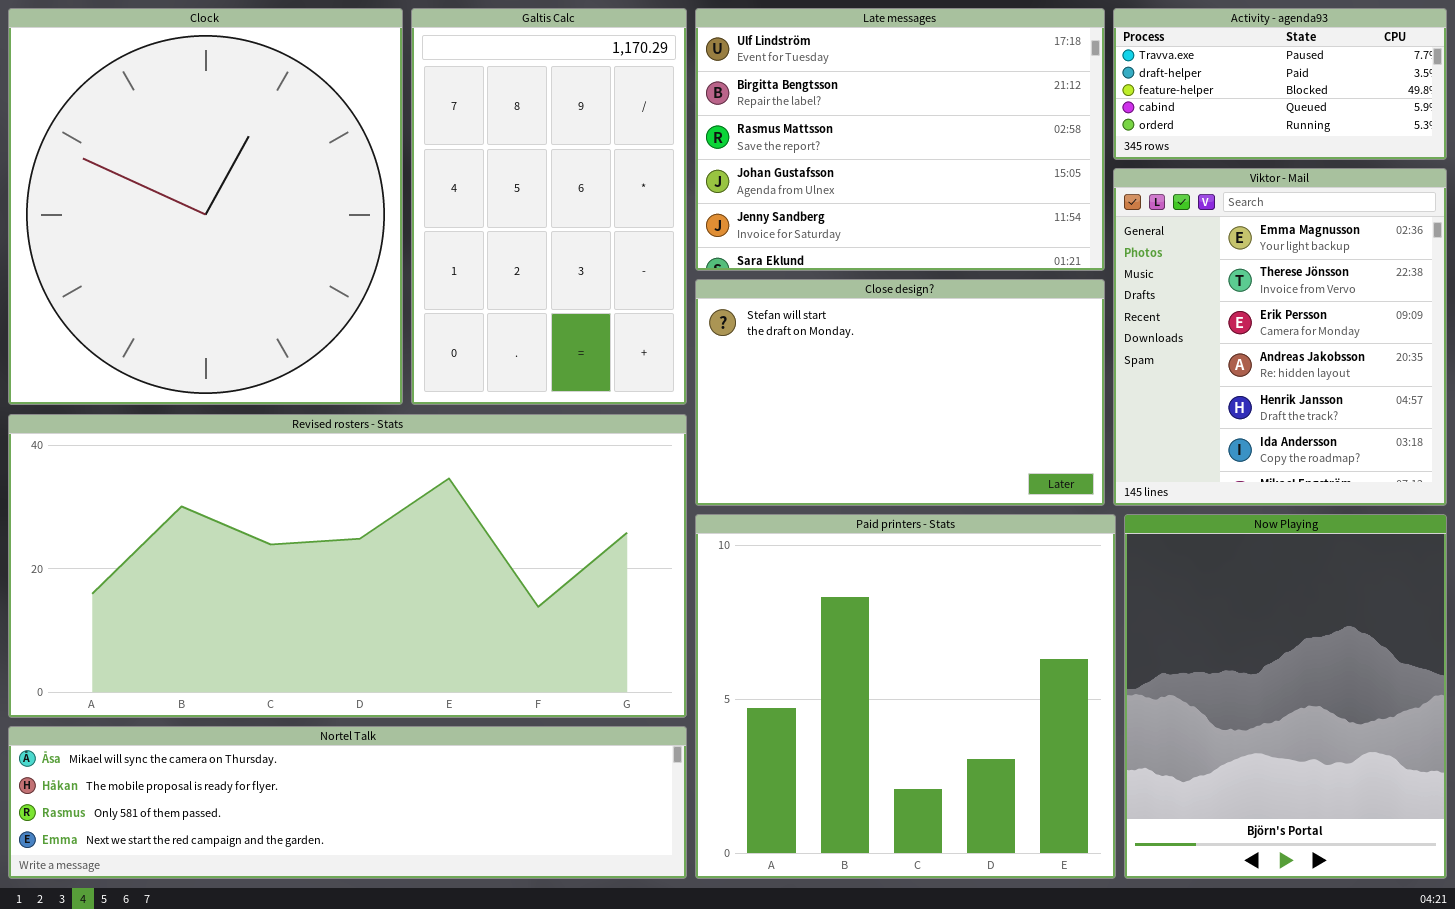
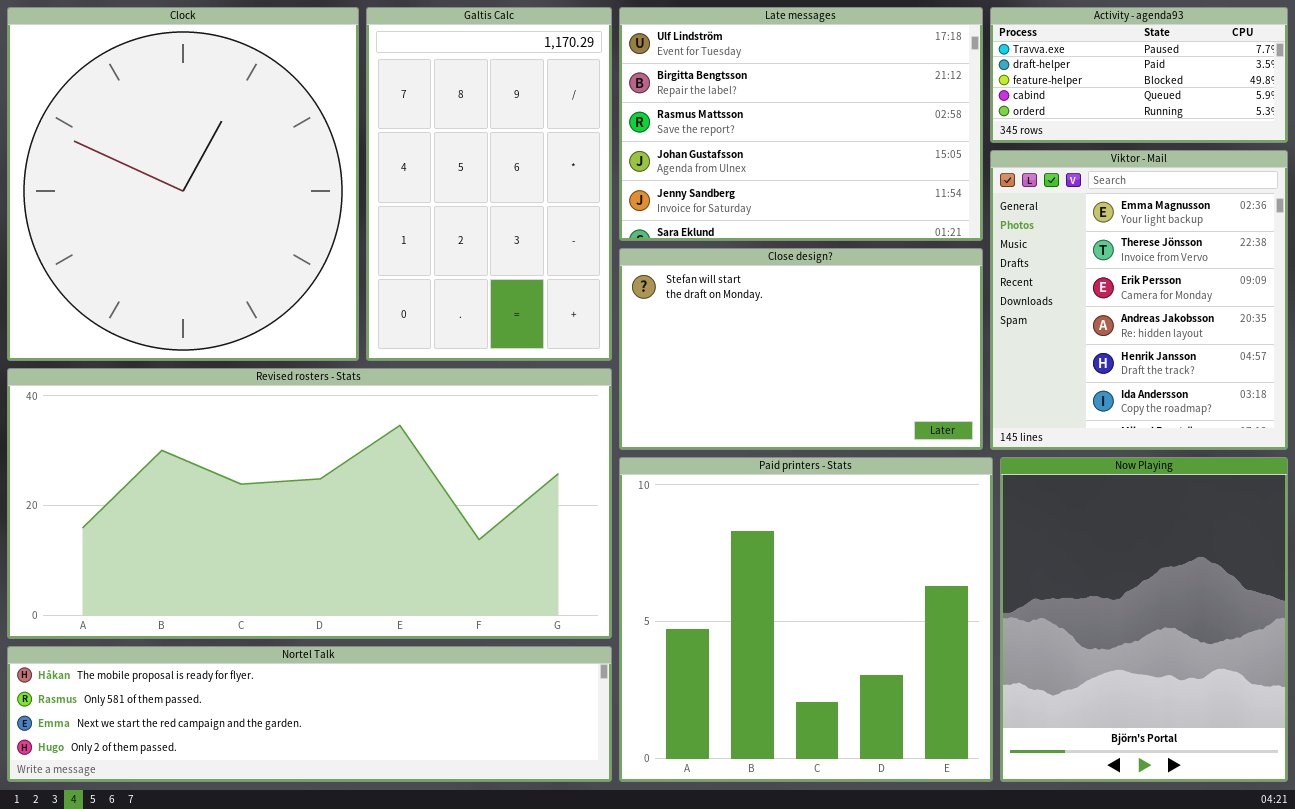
Nortel Talk: [8,726,687,879] -> [7,646,612,782], scrolled down 1 row

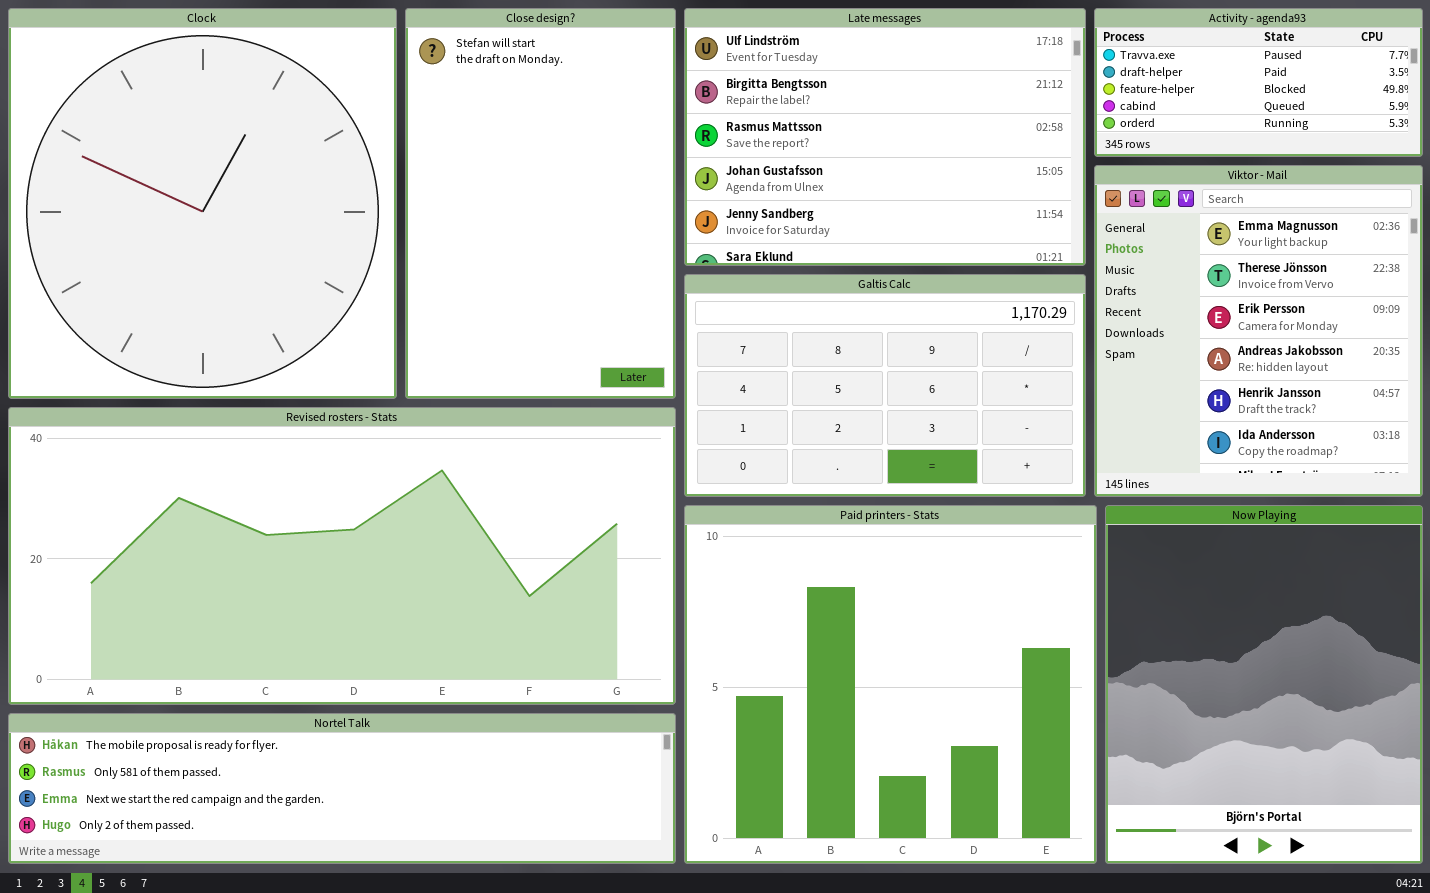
Galtis Calc: [366,7,612,361] -> [684,274,1086,497], moved, resized
Close design?: [619,248,983,450] -> [405,8,676,399], moved, resized

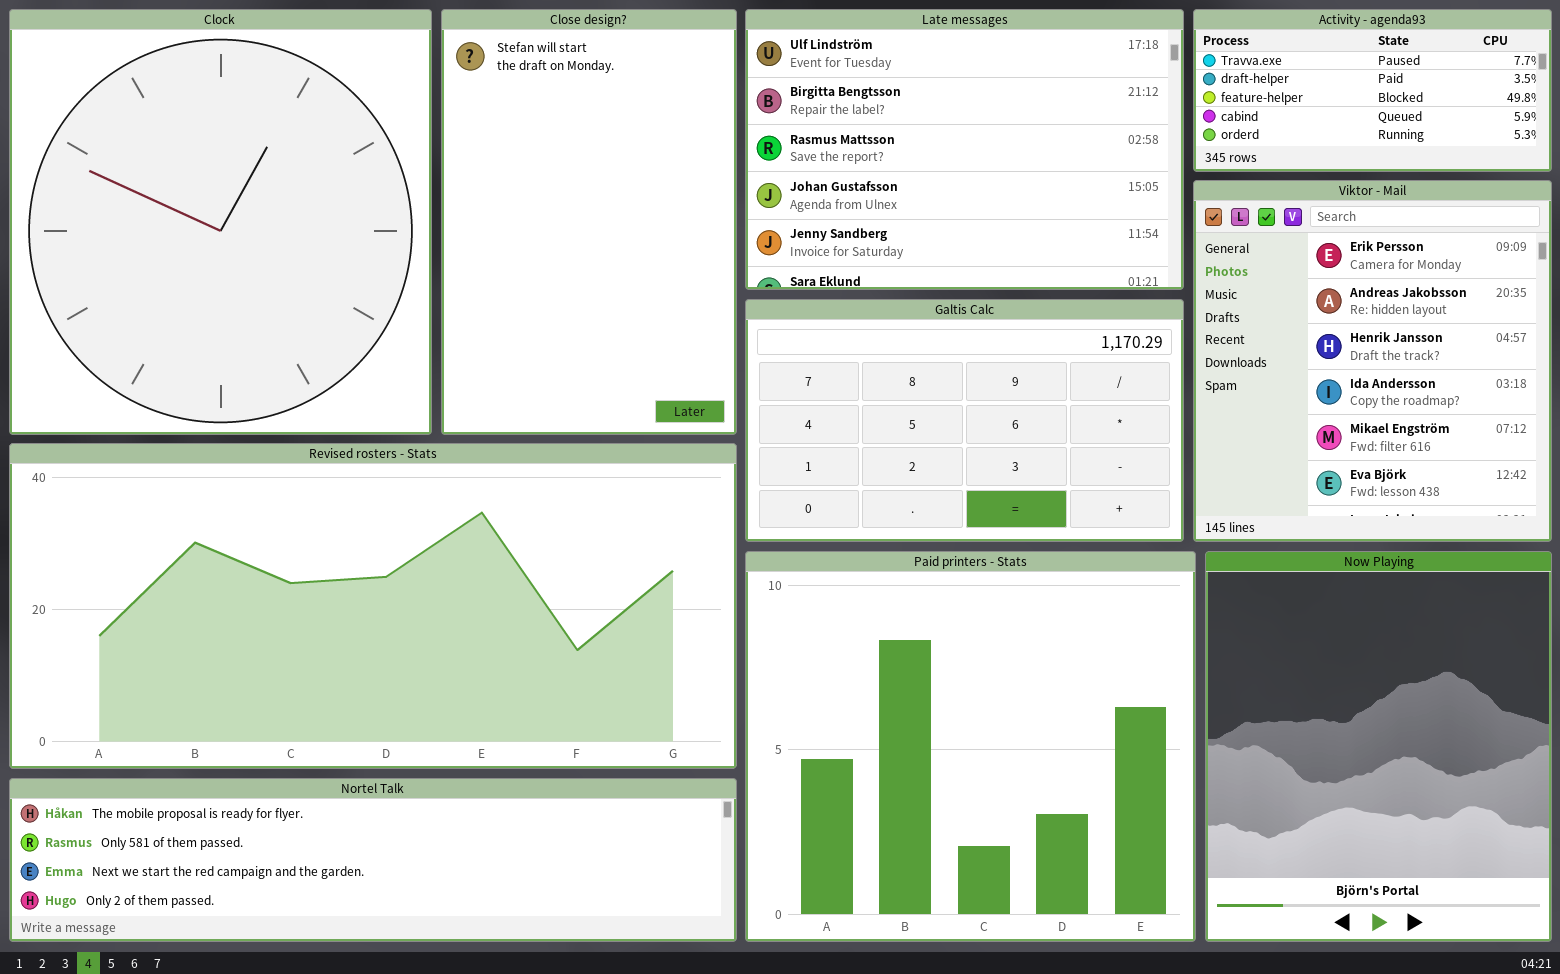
Viktor - Mail: [1094,165,1423,497] -> [1193,180,1552,542], scrolled down 2 rows

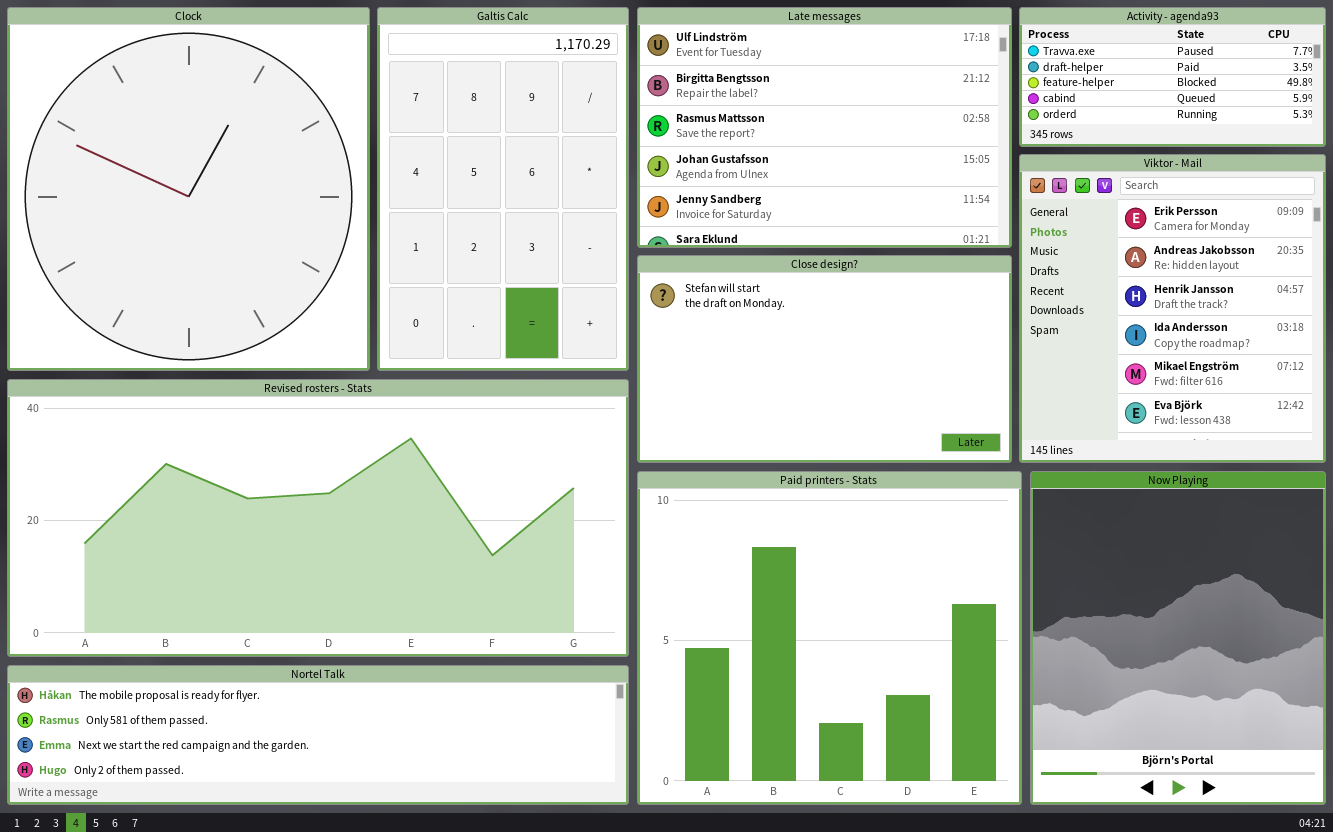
Close design?: [441,9,737,435] -> [637,255,1012,463], moved, resized
Galtis Calc: [745,299,1184,542] -> [377,7,629,371], moved, resized

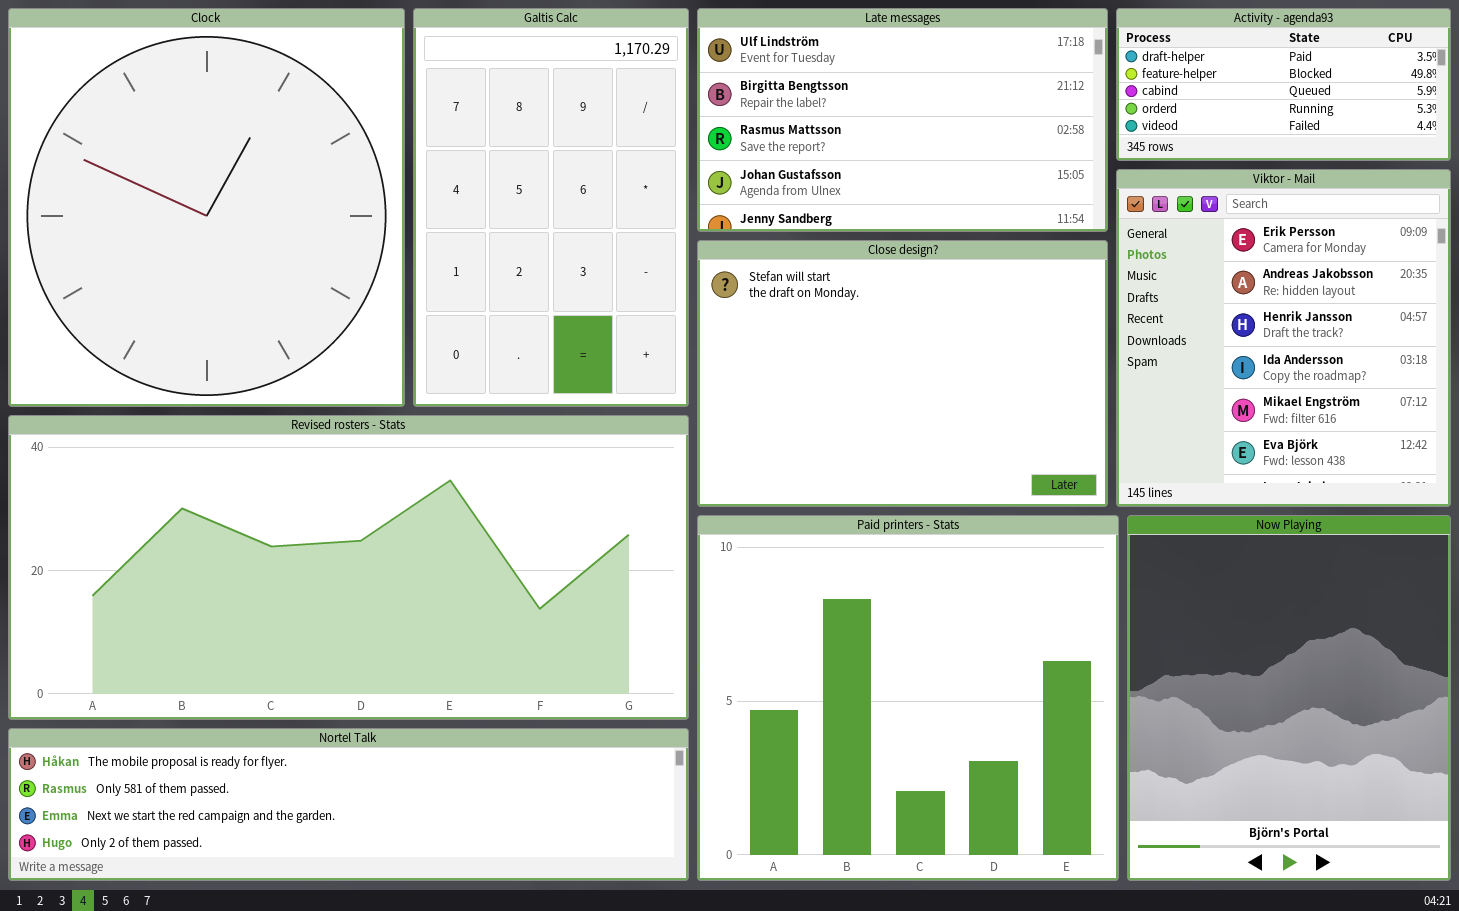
Late messages: [637,7,1012,248] -> [697,8,1108,232], resized
Activity - agenda93: [1019,7,1326,147] -> [1116,8,1451,161], scrolled down 1 row
Close design?: [637,255,1012,463] -> [697,240,1108,507], resized

